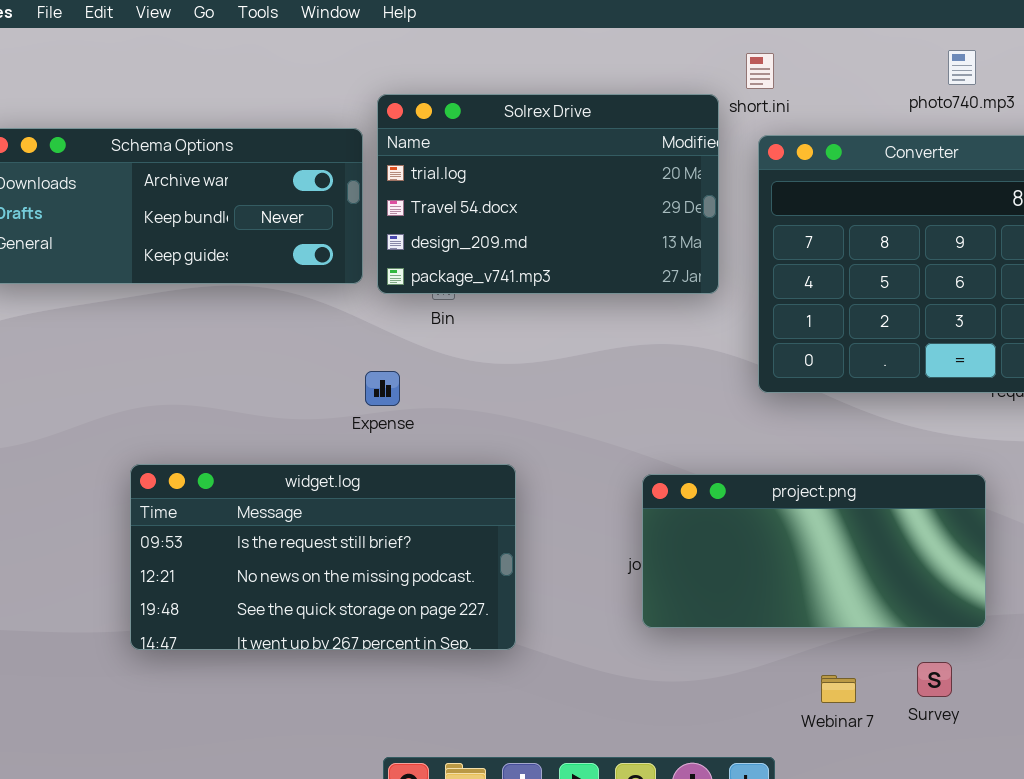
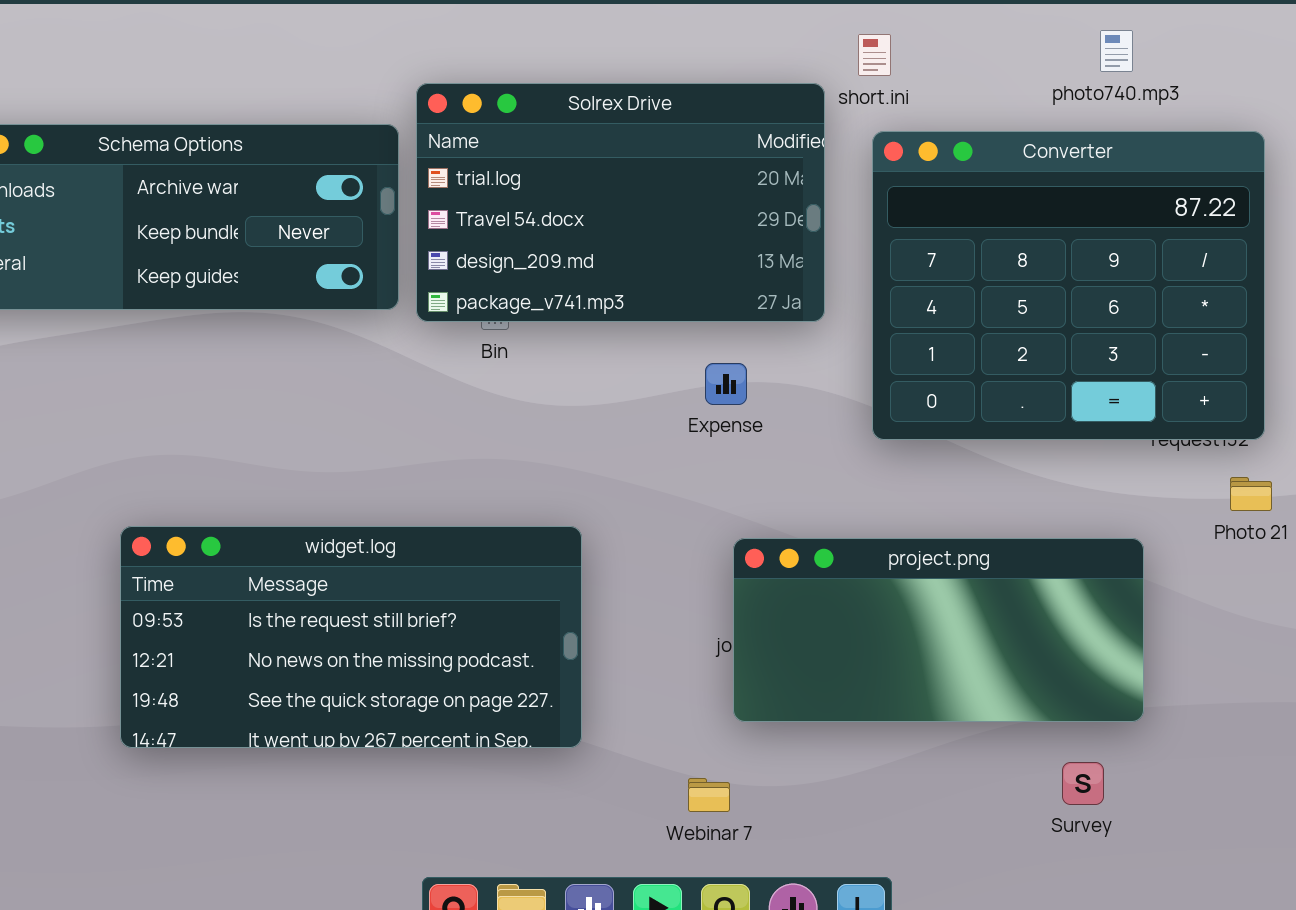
Expense: [365,371,400,406] -> [705,363,747,405], moved
Webinar 7: [821,675,856,703] -> [688,778,730,812], moved

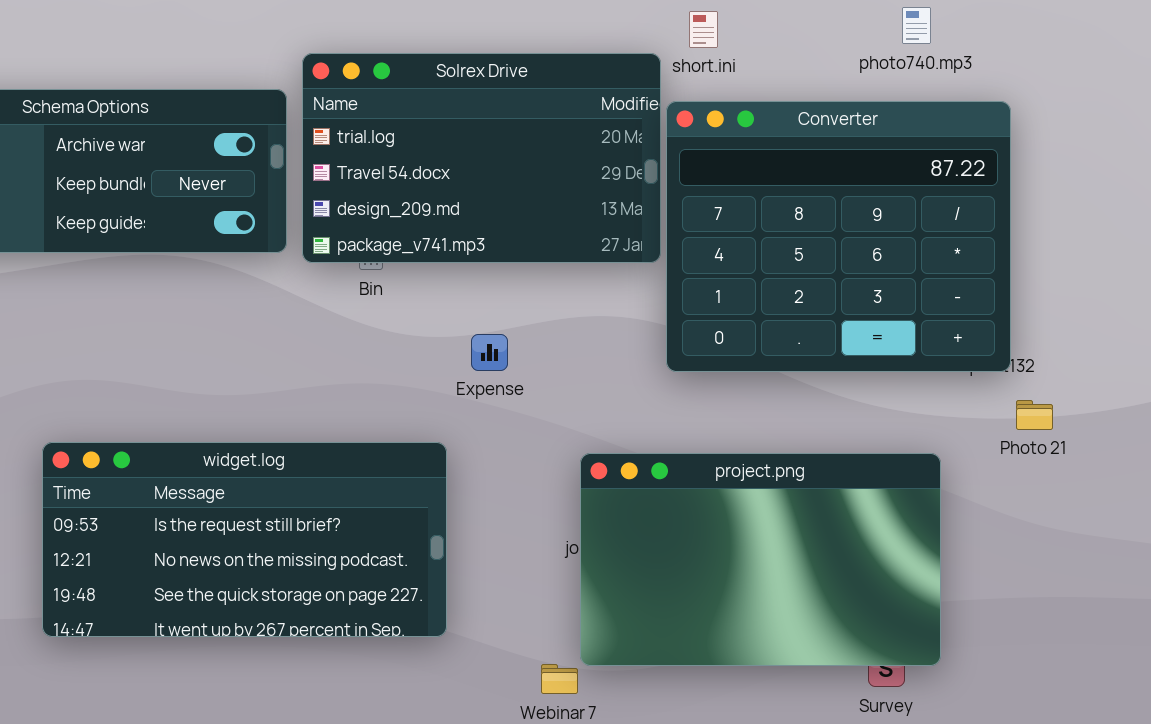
Converter: [872,131,1265,440] -> [666,101,1011,372], moved
Expense: [705,363,747,405] -> [471,334,508,371], moved
project.png: [733,538,1144,722] -> [580,453,941,666], resized

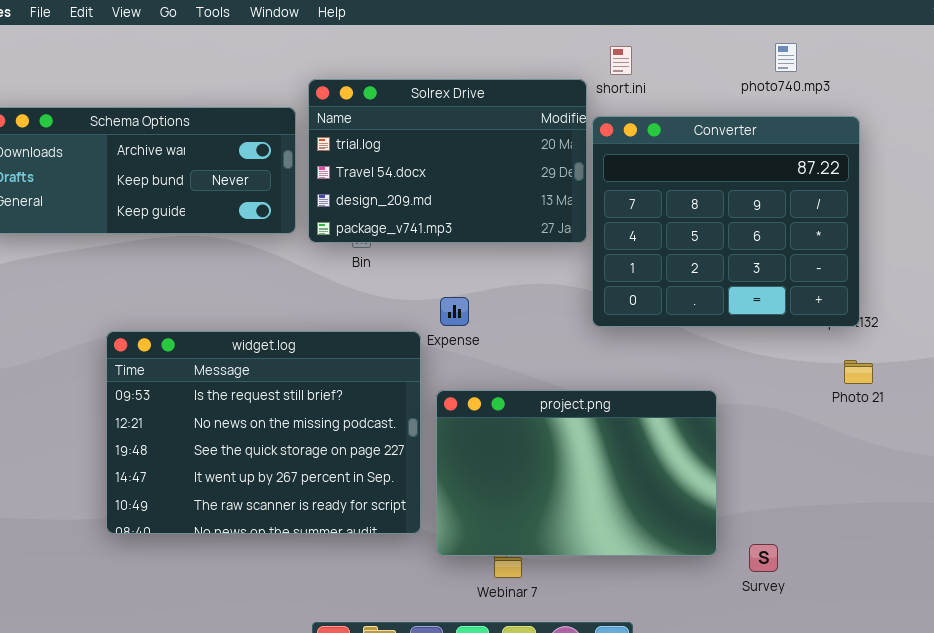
Photo 21: [1016,400,1053,430] -> [844,360,873,384], moved
widget.log: [42,442,447,637] -> [106,331,421,534], resized
project.png: [580,453,941,666] -> [436,390,717,556], moved

